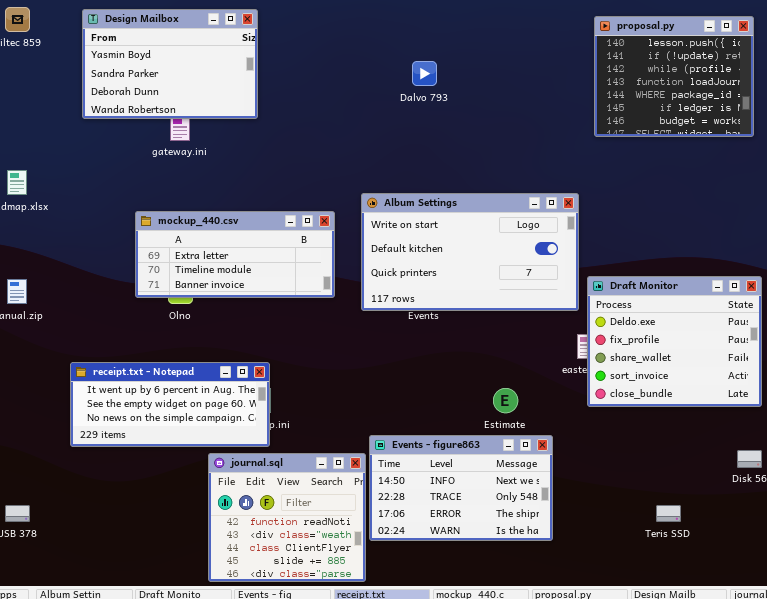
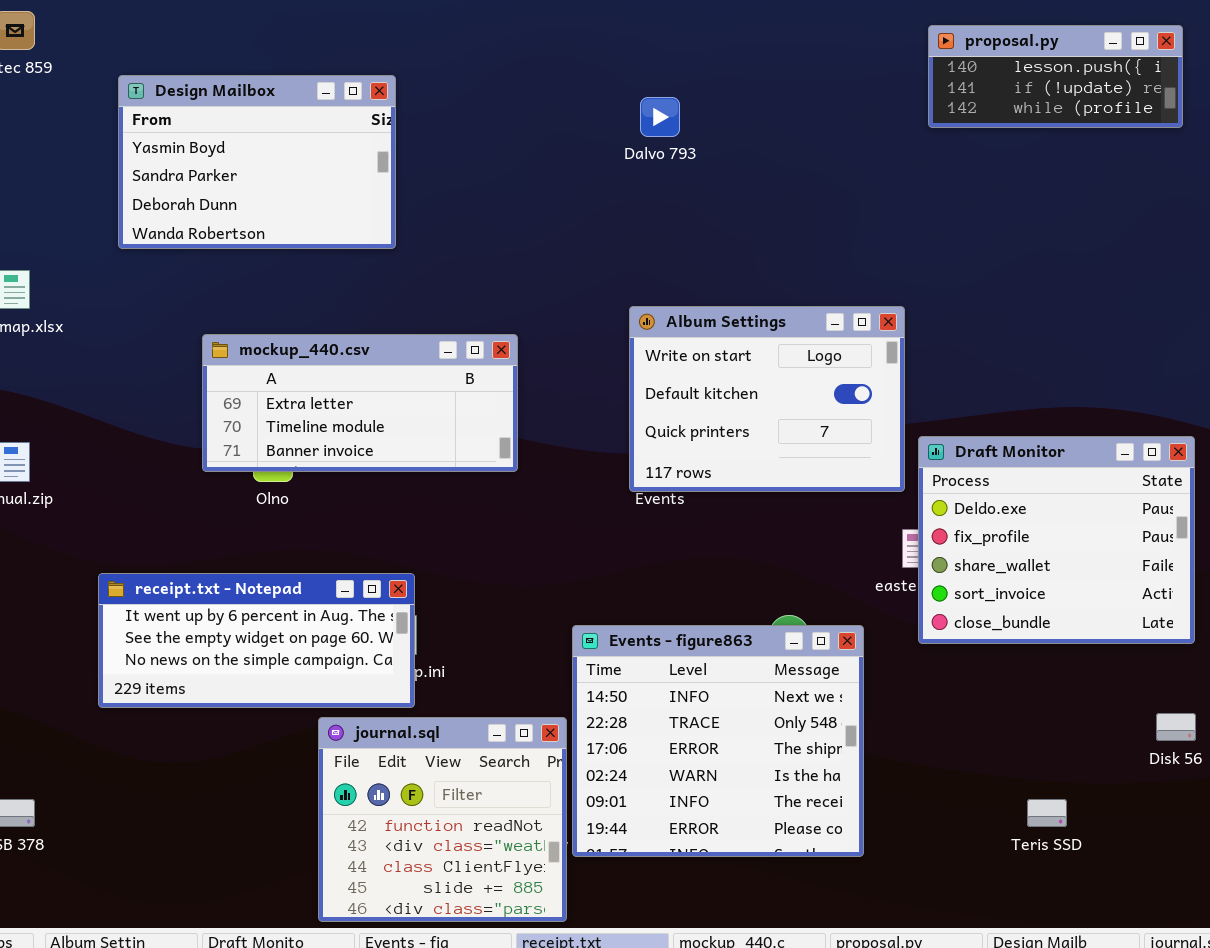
Design Mailbox: [82,9,258,119] -> [118,75,396,249], moved
proposal.py: [594,16,754,137] -> [928,25,1183,128], resized
Album Settings: [361,193,579,311] -> [629,306,905,492], resized
Events - figure863: [369,435,553,541] -> [572,625,864,857], resized

